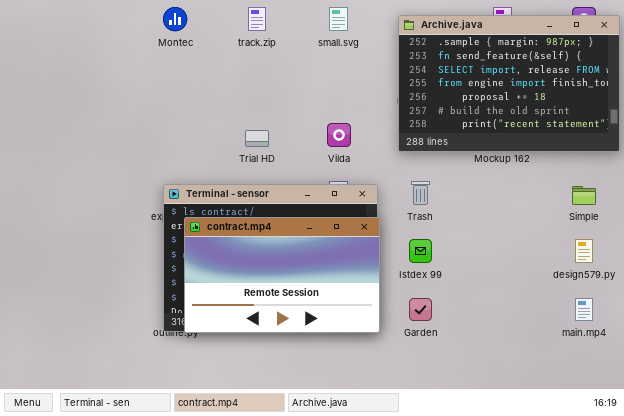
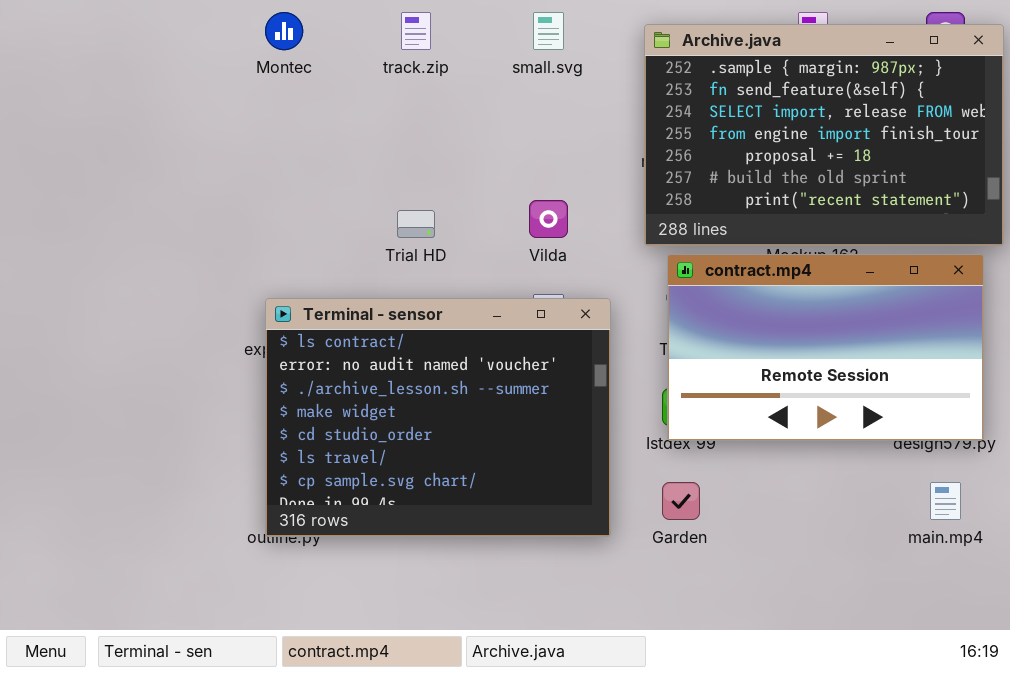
contract.mp4: [184,217,380,333] -> [667,254,984,441], moved

